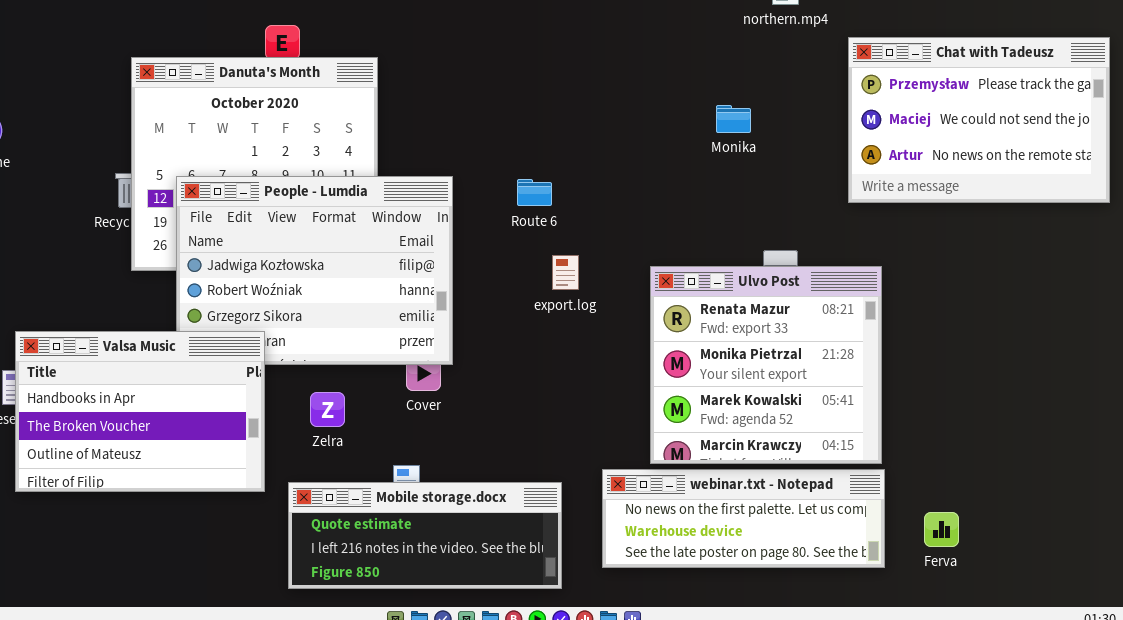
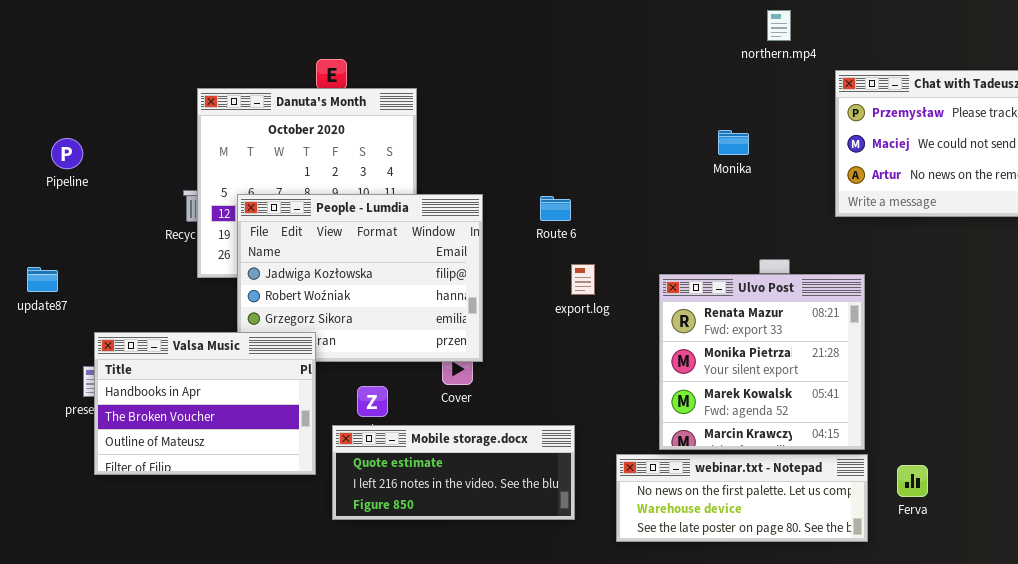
Mobile storage.docx: [288,482,562,589] -> [332,425,575,520], moved
Ferva: [924,512,959,547] -> [897,465,928,497], moved

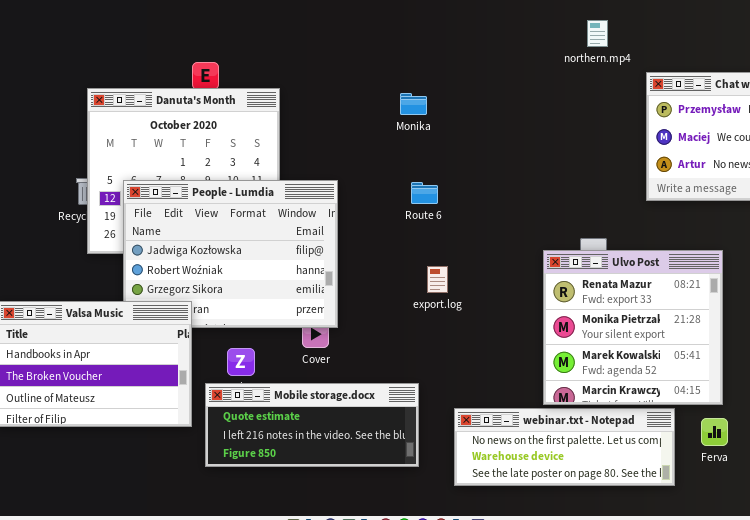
Monika: [718,130,749,155] -> [400,93,427,115], moved
Route 6: [540,196,571,221] -> [411,182,438,204], moved
export.log: [571,264,595,295] -> [427,266,448,293], moved
Ulvo Post: [659,274,865,450] -> [543,250,723,405], moved

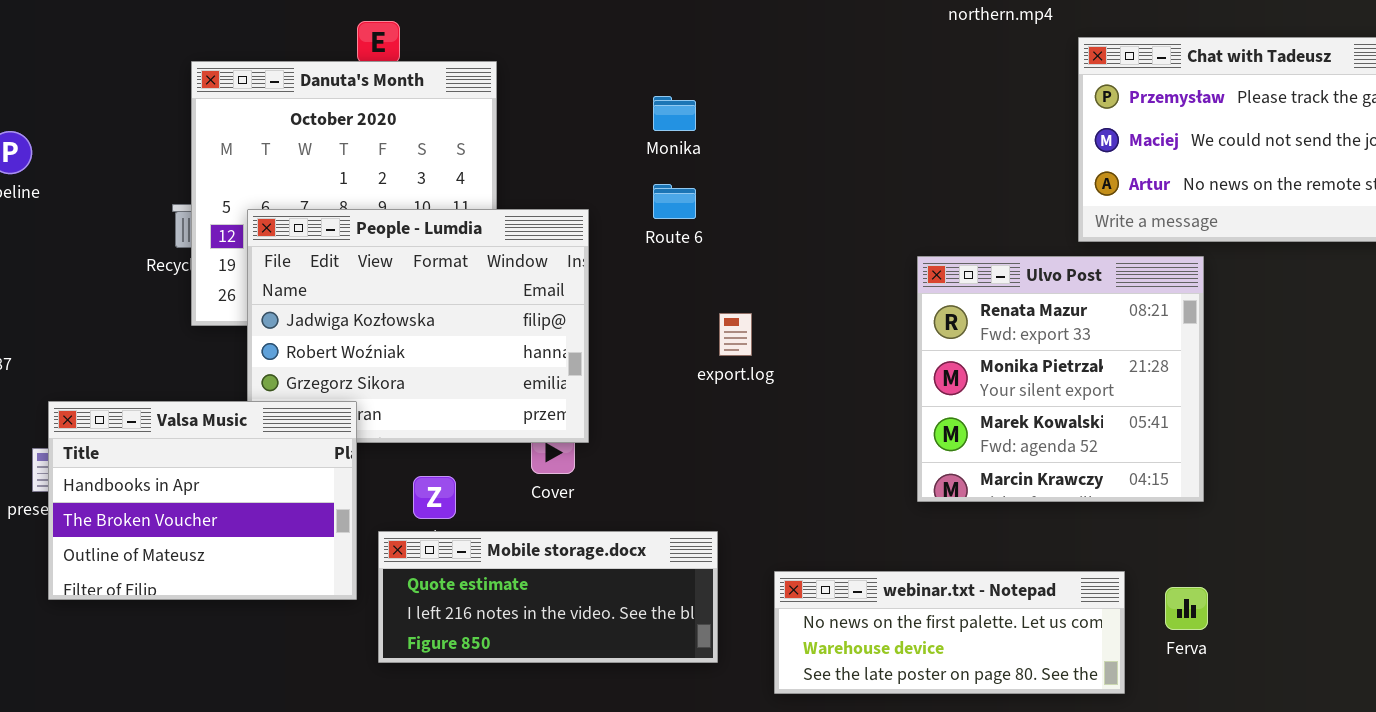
Monika: [400,93,427,115] -> [653,96,696,131], moved
Route 6: [411,182,438,204] -> [653,184,696,219], moved
Ulvo Post: [543,250,723,405] -> [917,256,1204,502], moved
export.log: [427,266,448,293] -> [719,313,752,356], moved

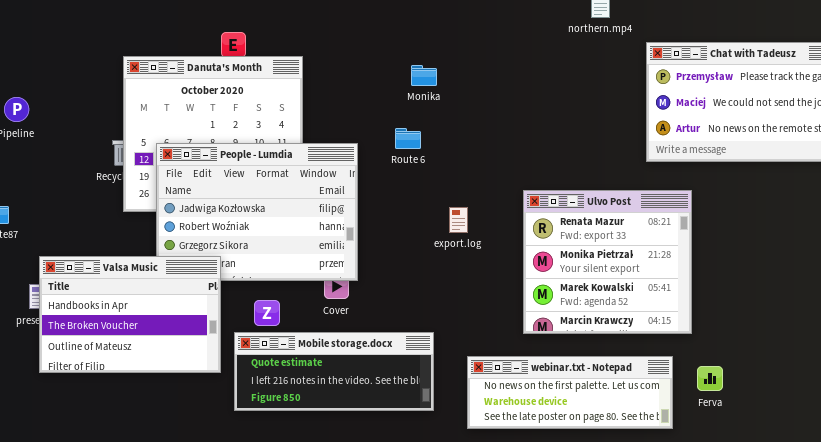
Monika: [653,96,696,131] -> [411,65,437,86], moved
Ulvo Post: [917,256,1204,502] -> [523,190,692,334], moved
export.log: [719,313,752,356] -> [449,207,468,233], moved

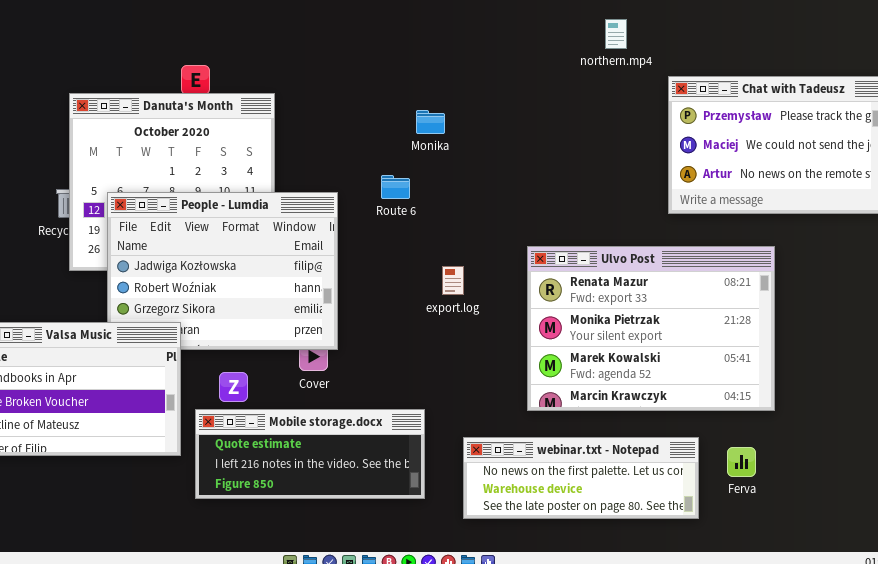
Monika: [411,65,437,86] -> [416,110,445,134], moved
Ulvo Post: [523,190,692,334] -> [527,246,775,411], resized

